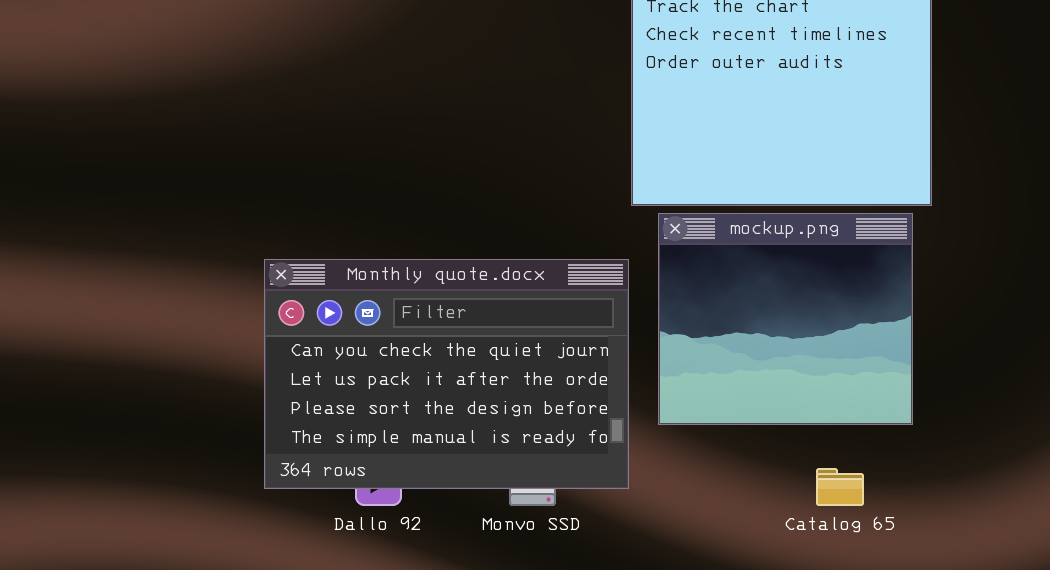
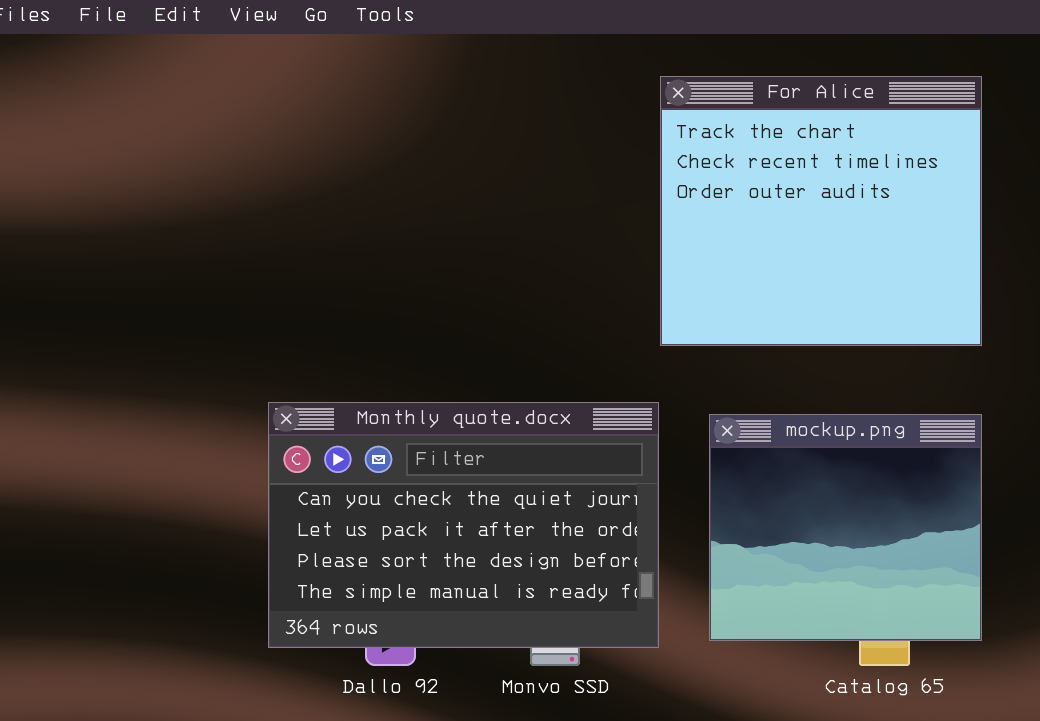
mockup.png: [658,213,913,425] -> [709,414,982,641], moved

